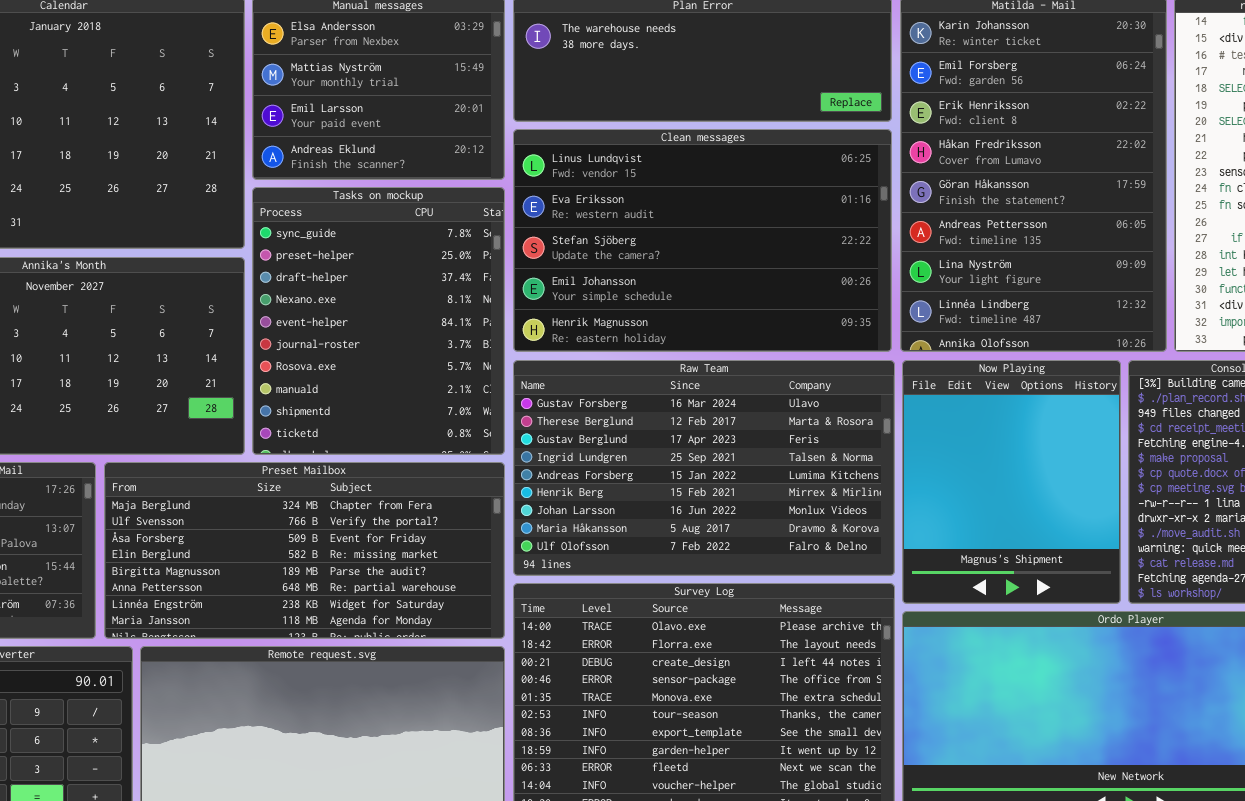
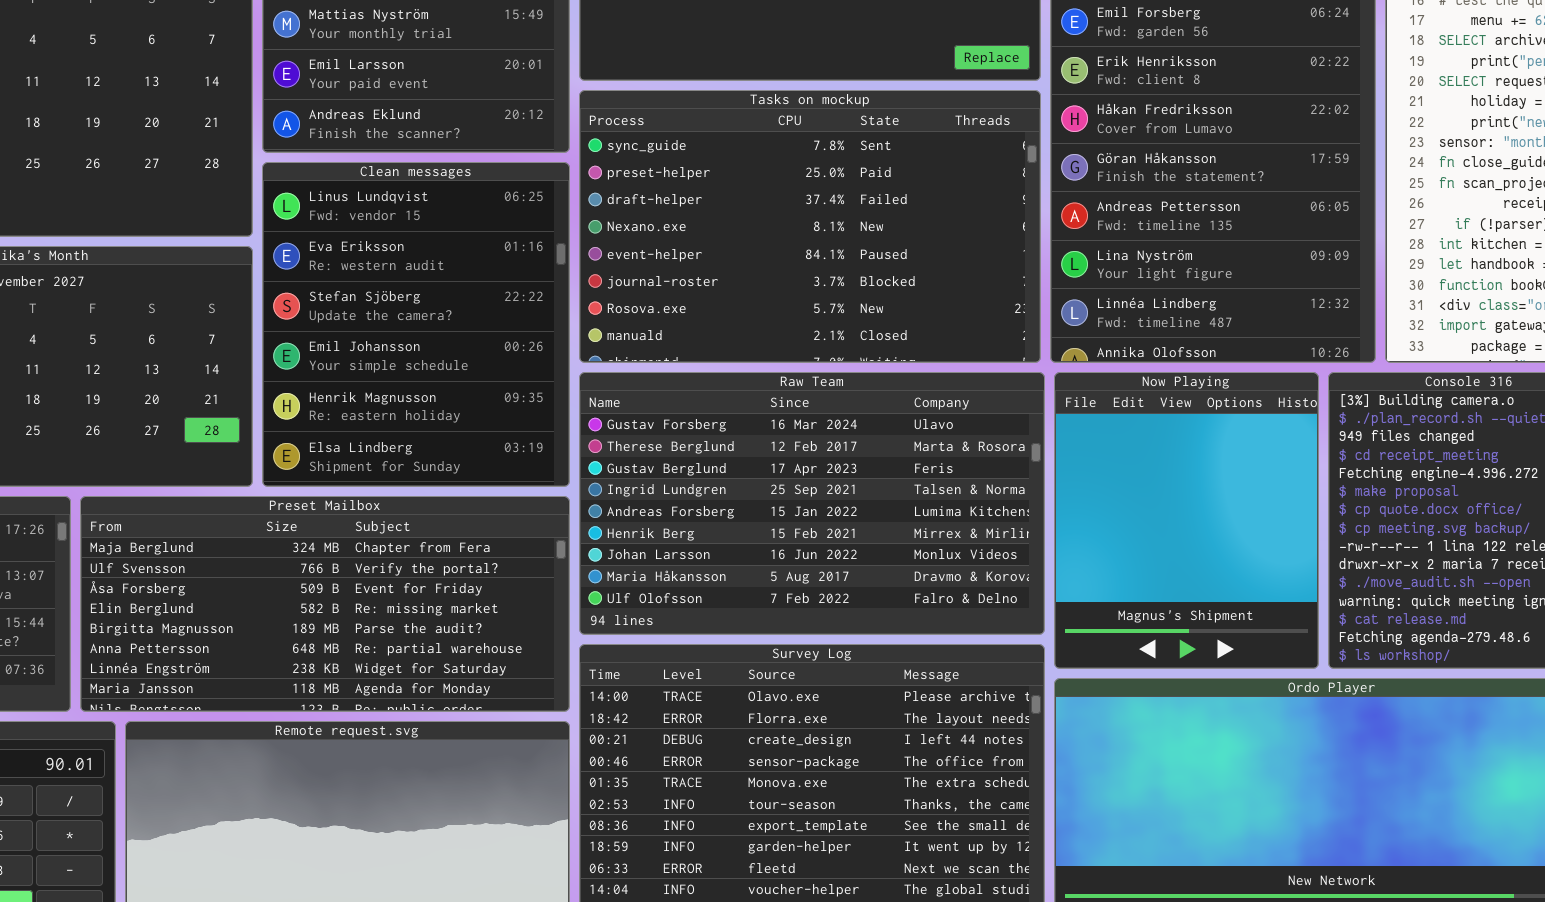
Clean messages: [513,129,892,352] -> [262,162,570,487], moved, resized
Tasks on mockup: [252,187,505,455] -> [579,90,1041,363], moved, resized

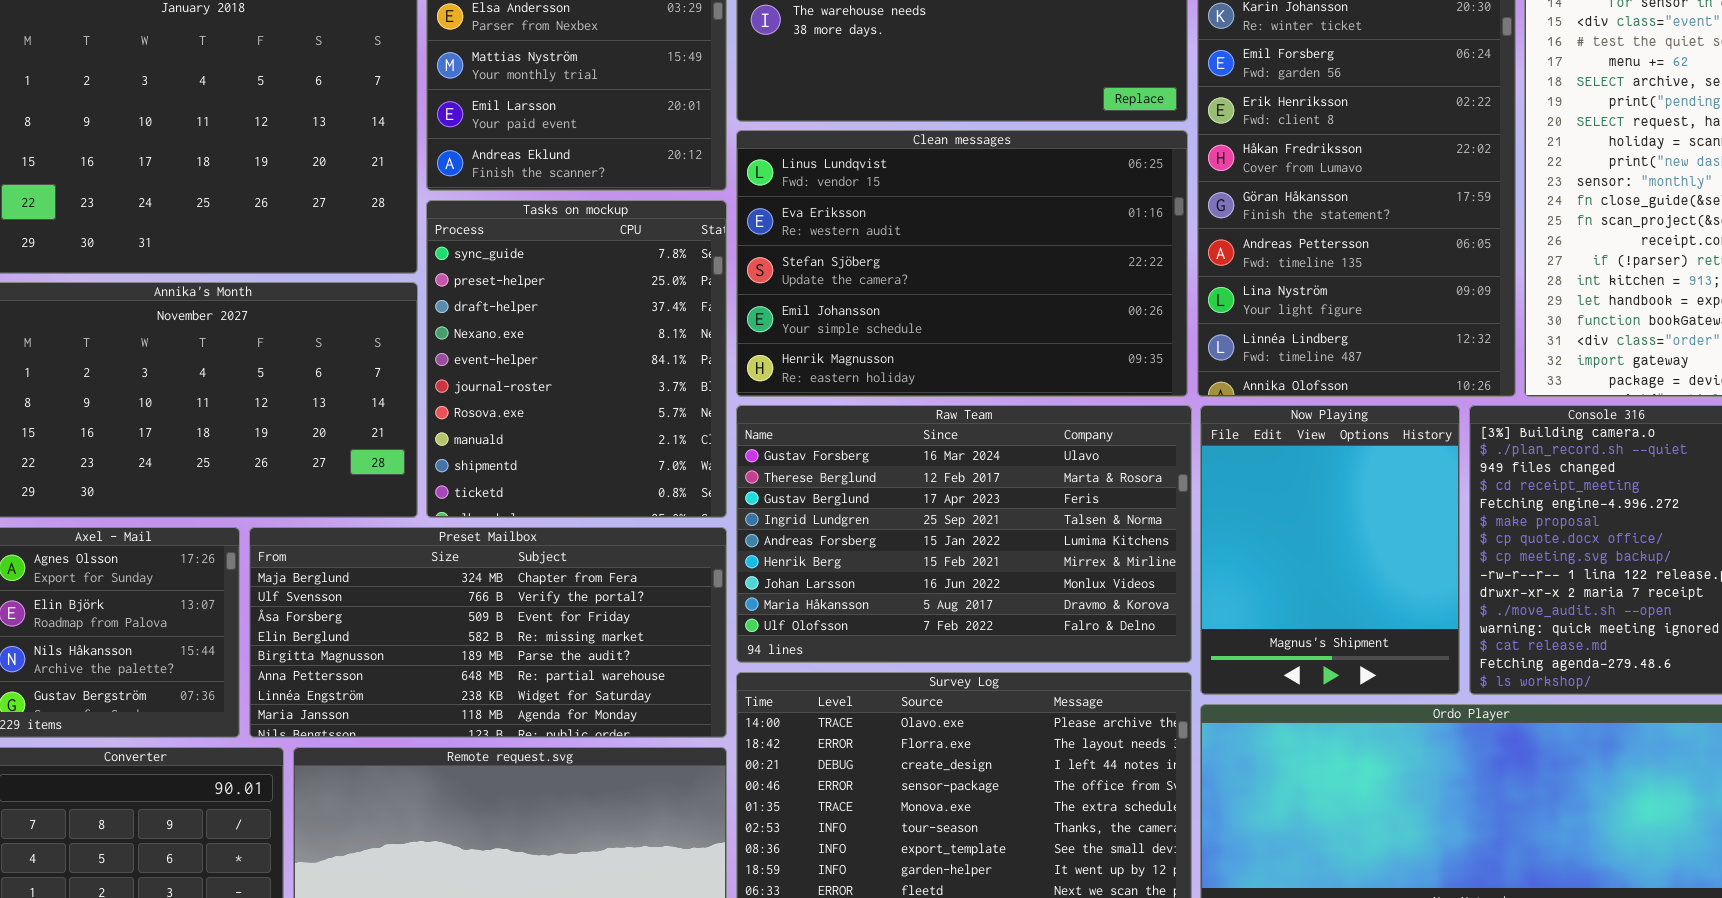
Tasks on mockup: [579,90,1041,363] -> [426,200,727,518], moved, resized
Clean messages: [262,162,570,487] -> [736,130,1188,397], moved, resized

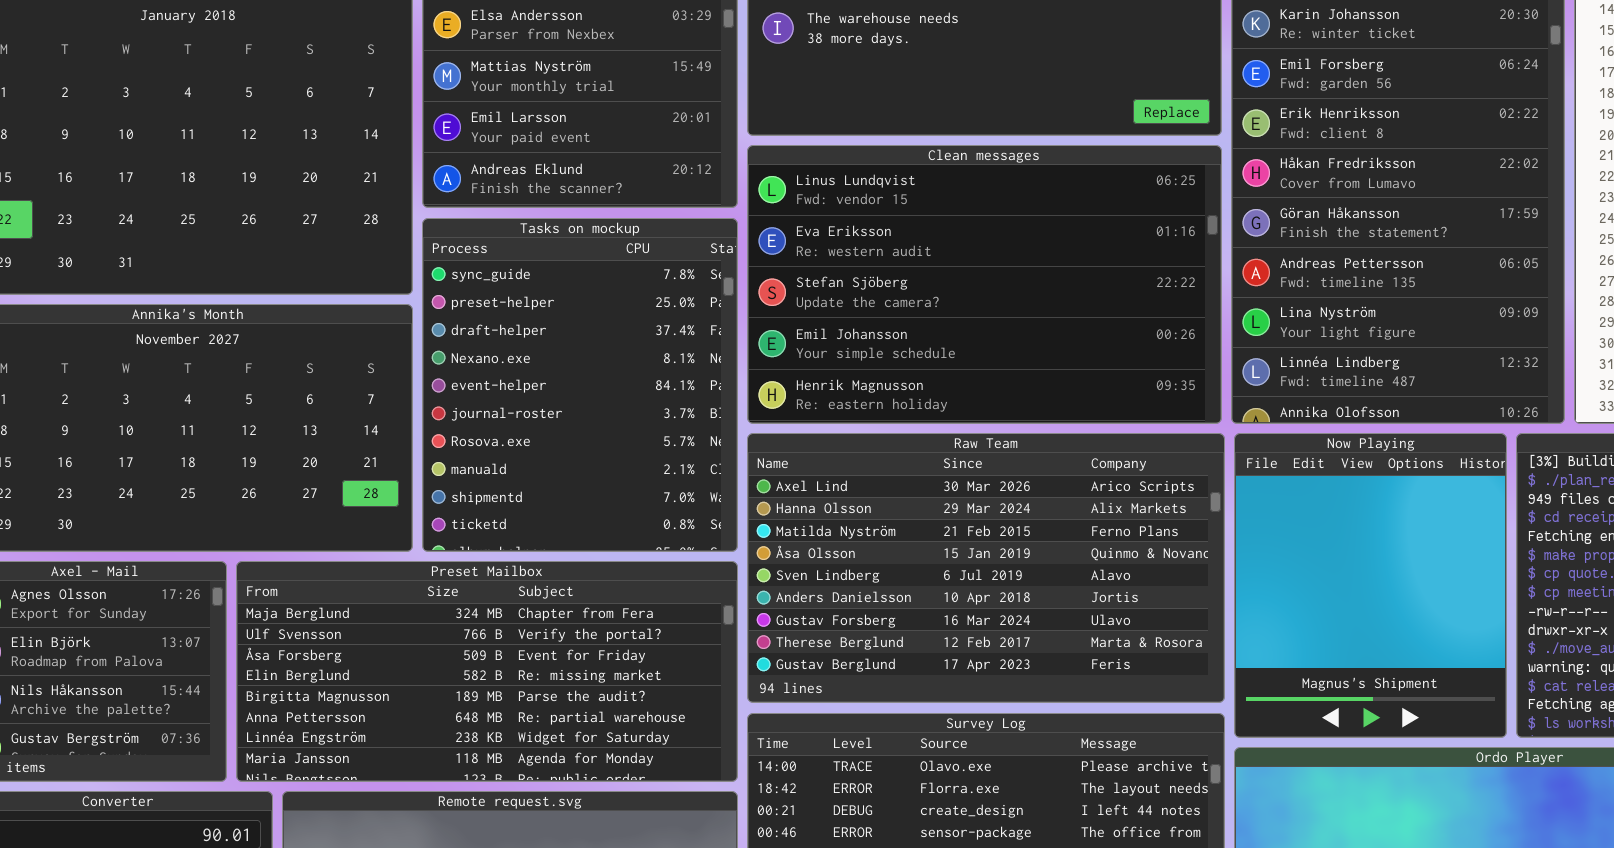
Raw Team: [736,405,1192,663] -> [747,433,1225,703], scrolled up 6 rows

